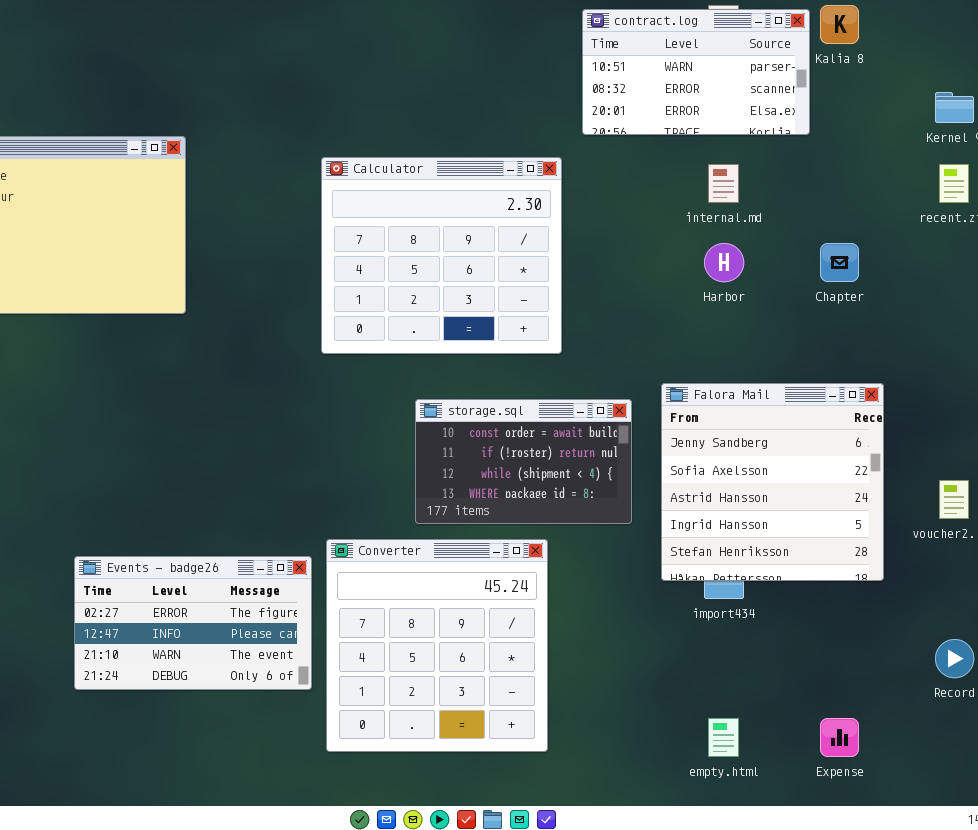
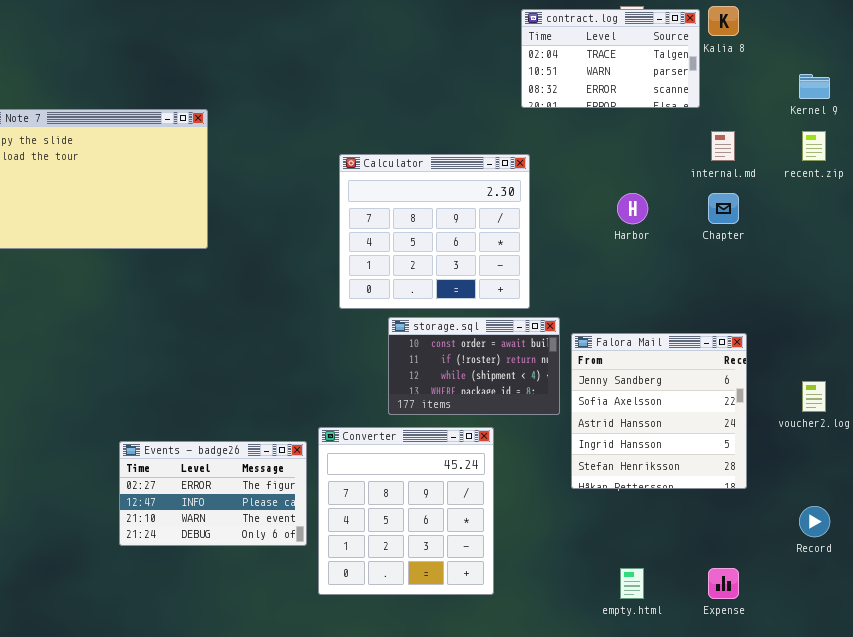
contract.log: [582,9,810,135] -> [521,9,700,108], scrolled up 1 row
Calculator: [321,157,562,354] -> [339,154,530,309], moved
internal.md: [708,164,739,203] -> [711,131,735,161], moved
Falora Mail: [661,383,884,581] -> [571,333,747,489], moved

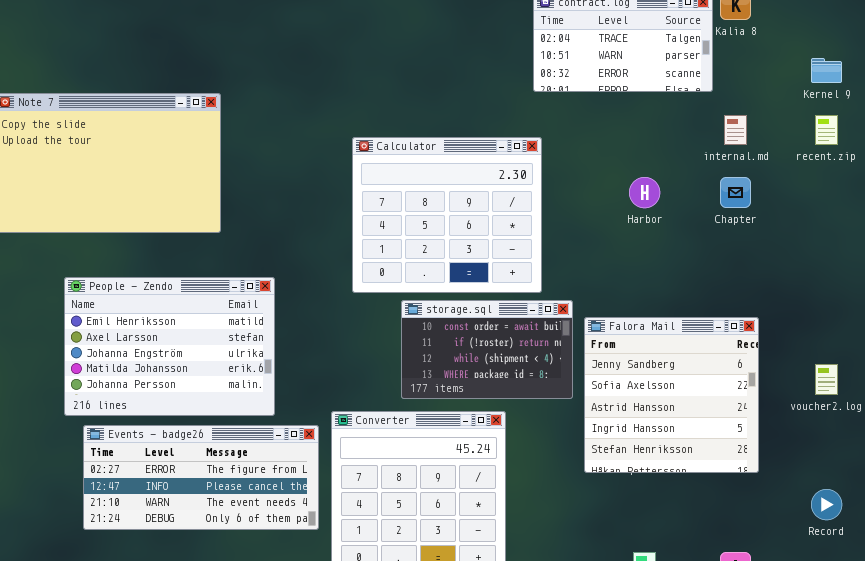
People - Zendo: none -> [64,277,275,416], opened
Events - badge26: [119,441,307,546] -> [83,425,319,530], resized

